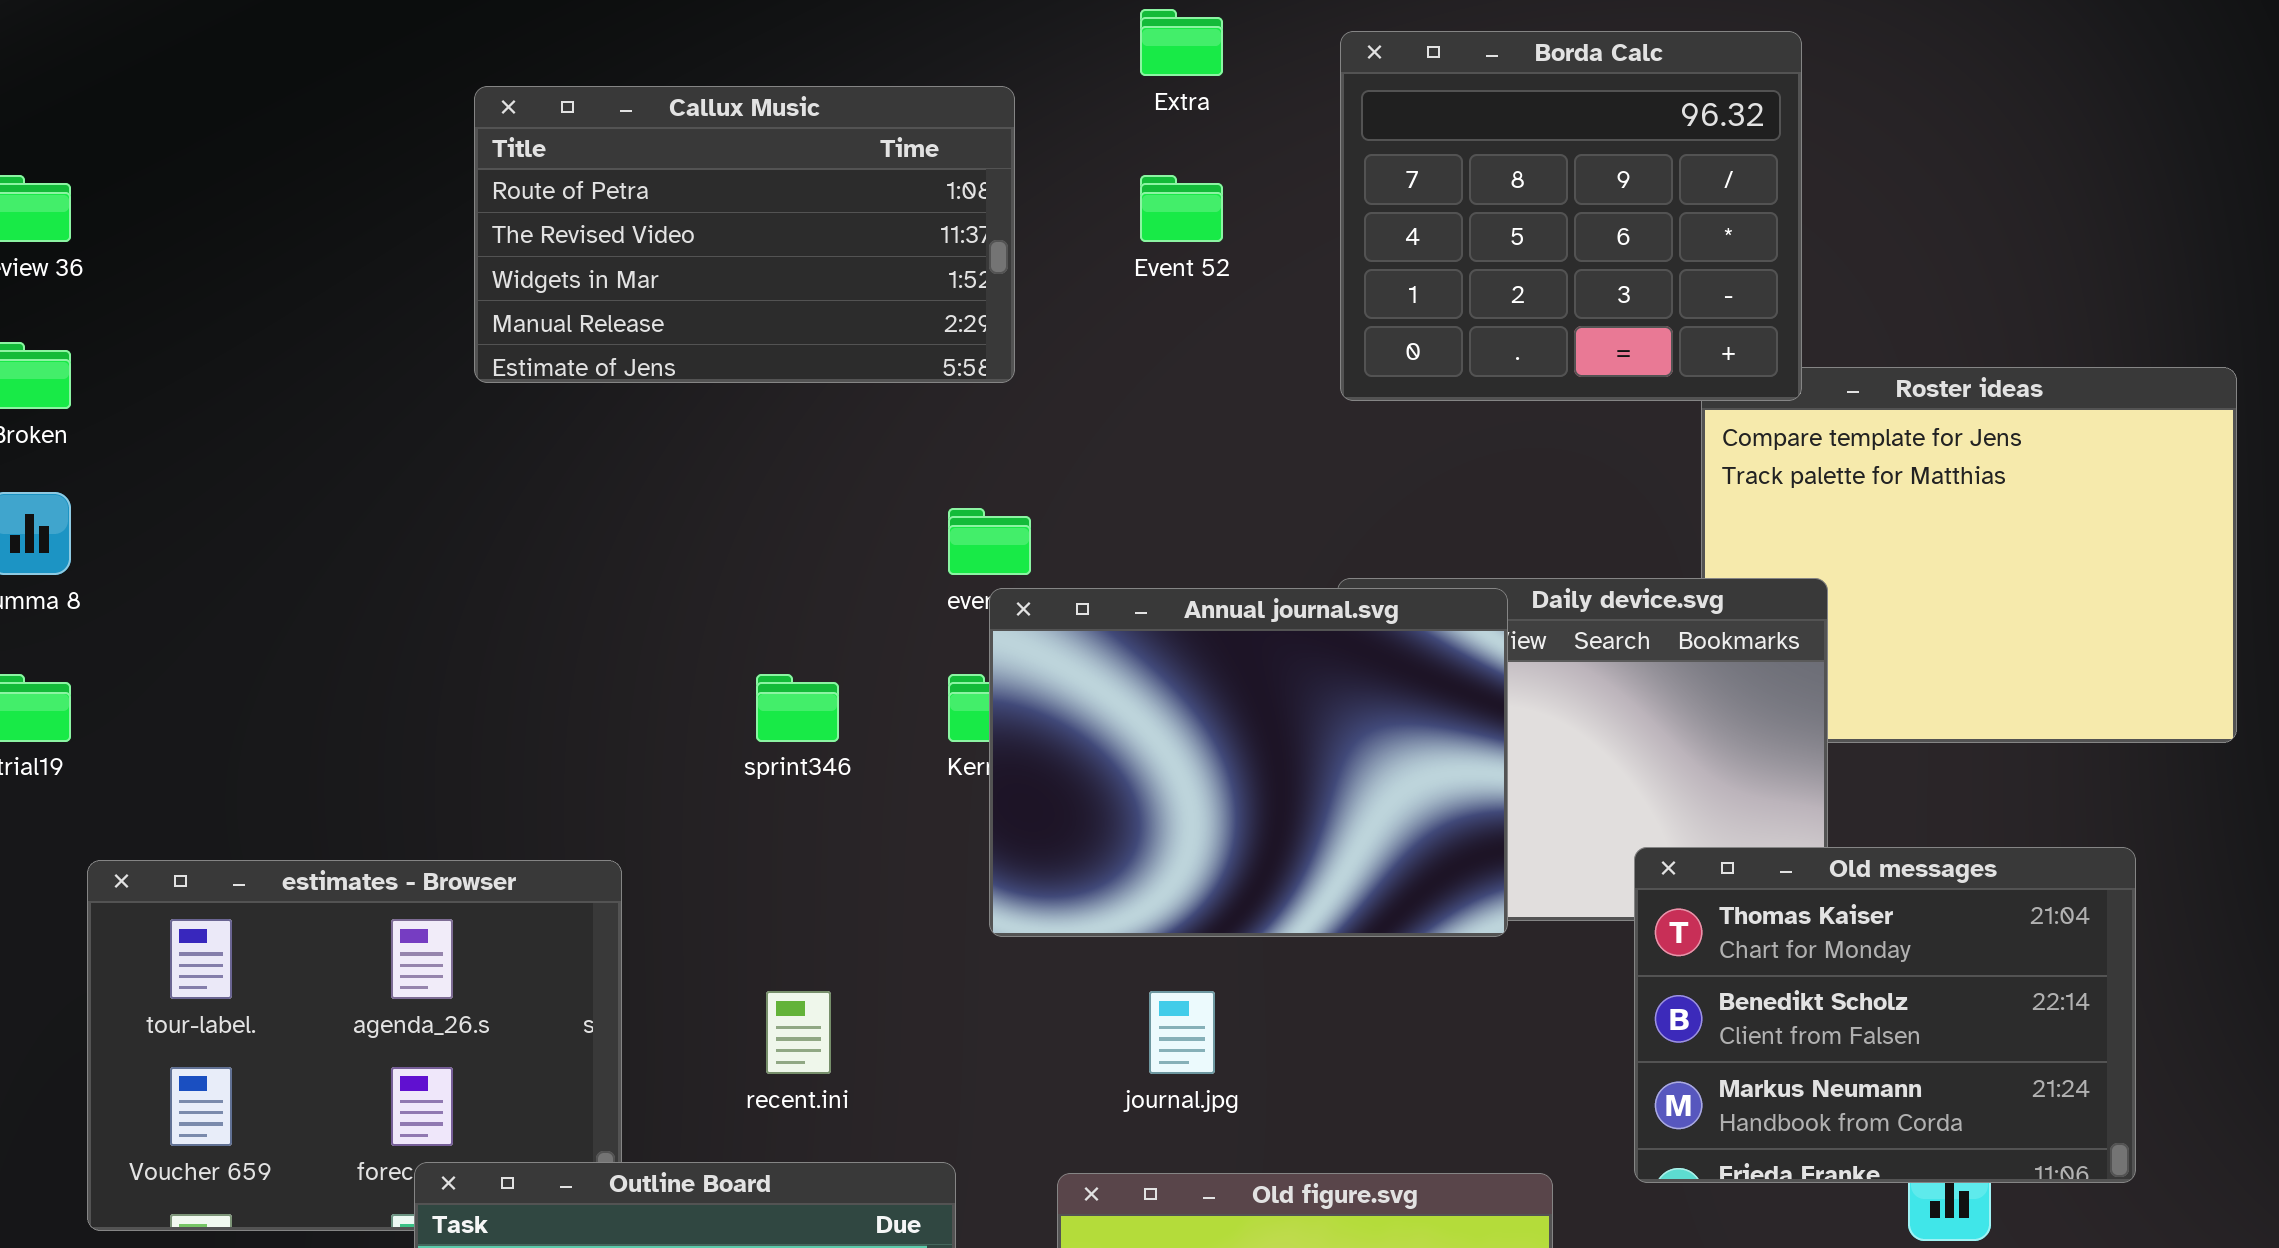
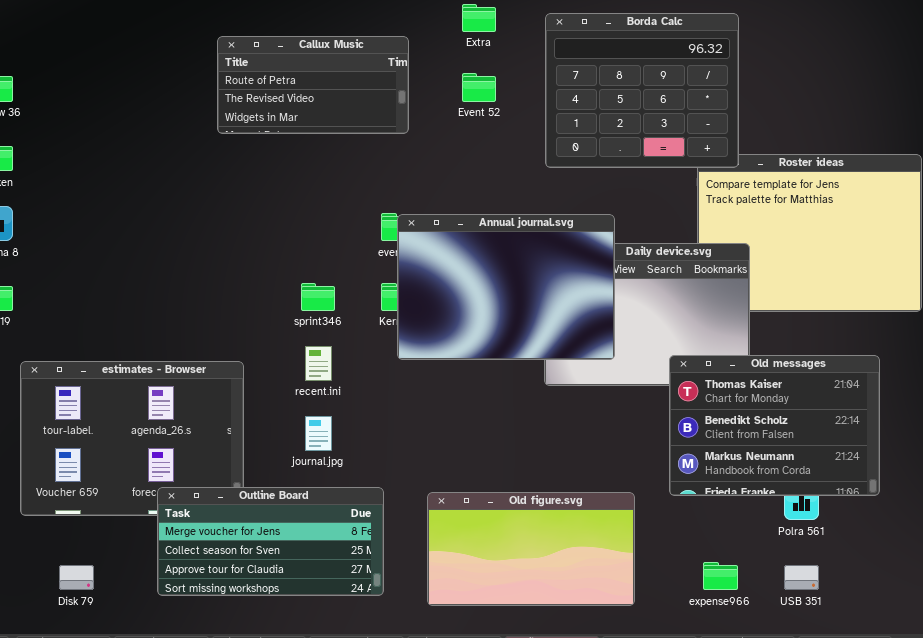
Callux Music: [474,86,1015,383] -> [217,36,409,134], resized
Annual journal.svg: [989,588,1508,937] -> [397,214,615,360], moved
recent.ini: [766,991,831,1074] -> [305,346,332,381], moved
journal.jpg: [1149,991,1215,1074] -> [305,416,332,451], moved

